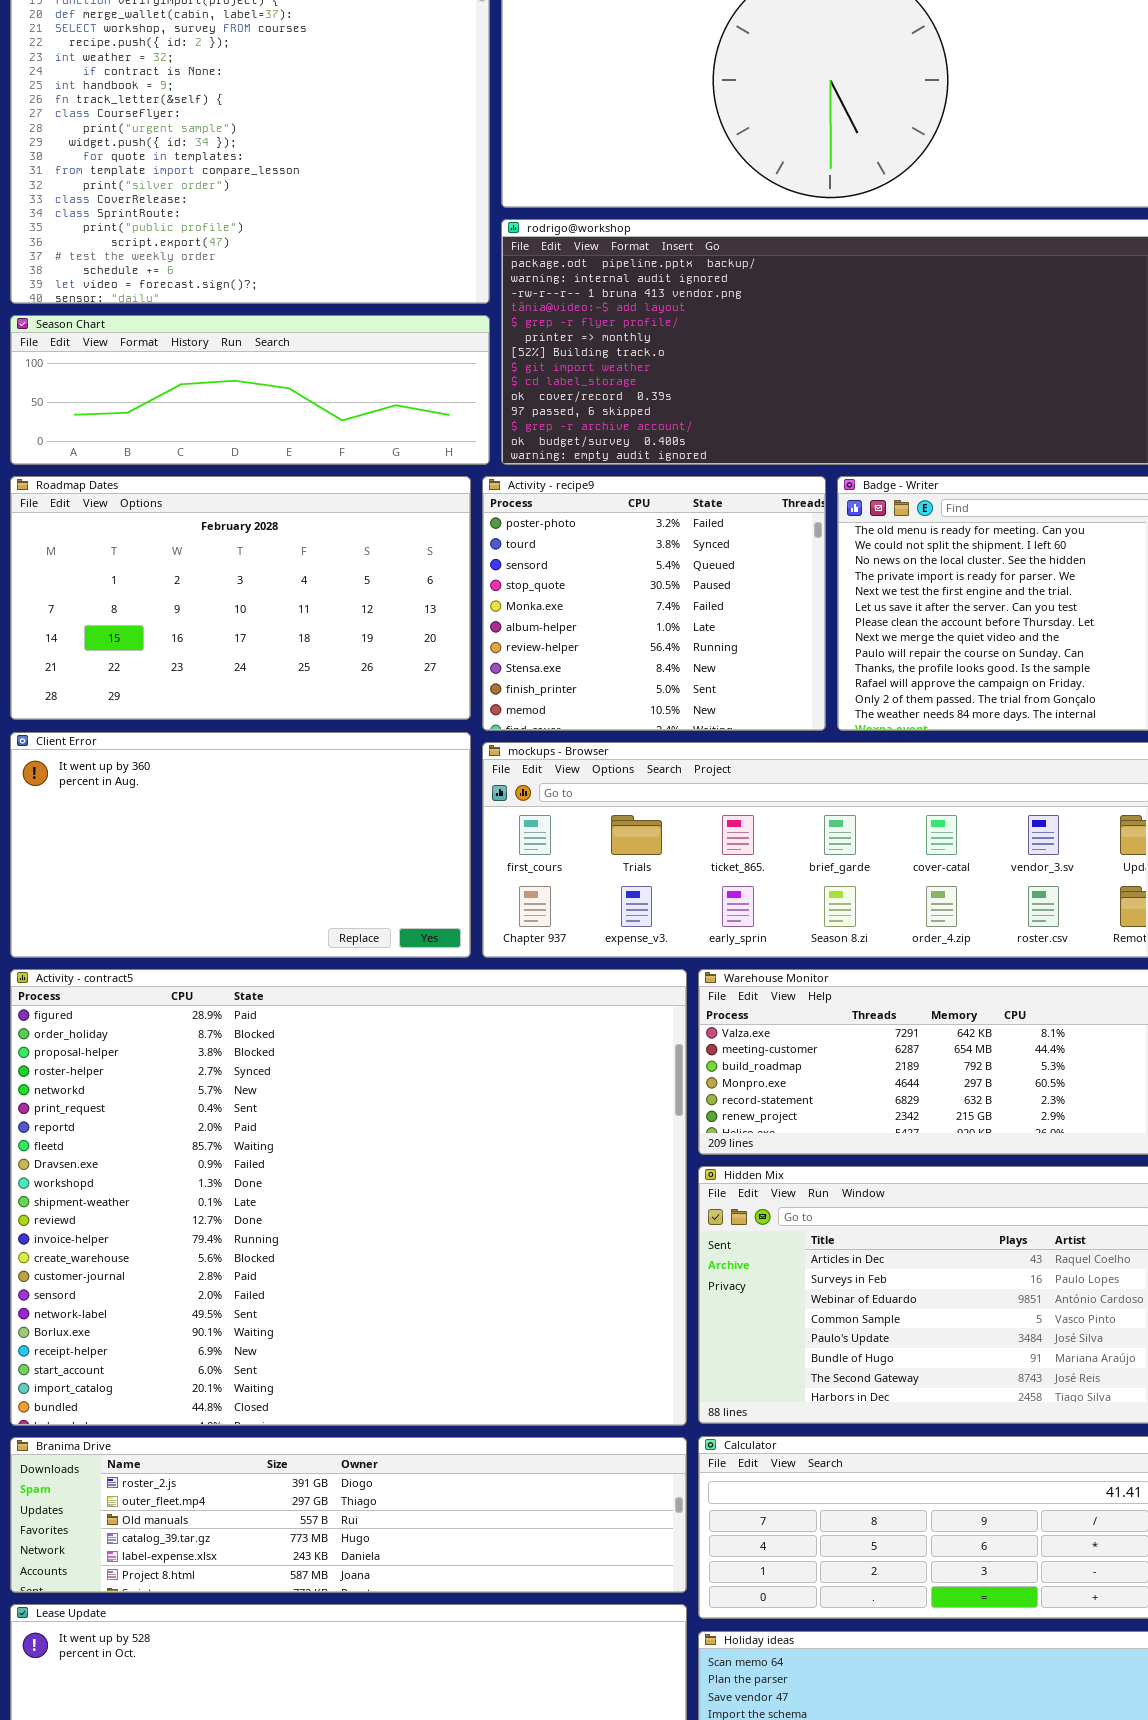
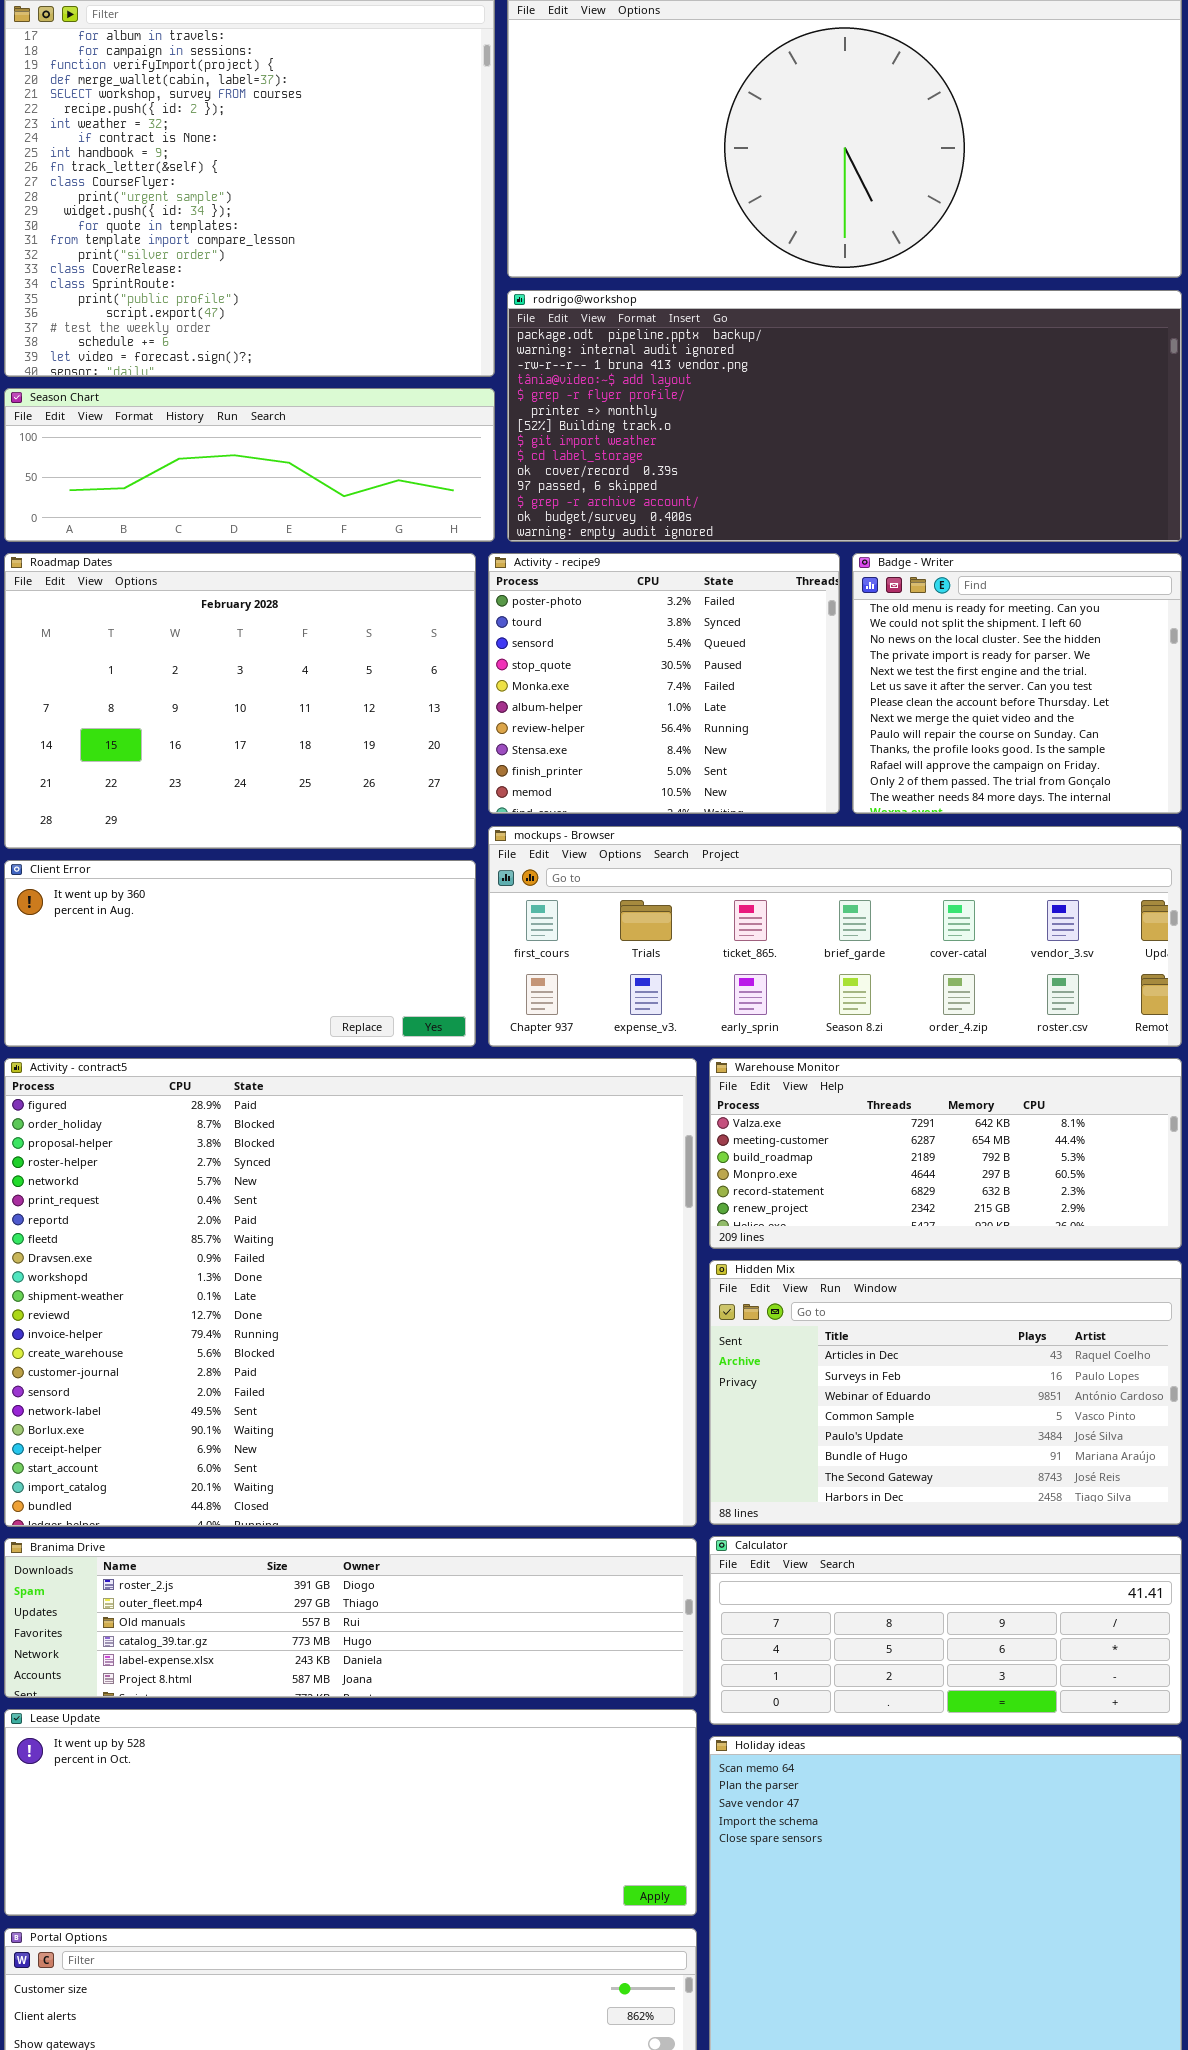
Roadmap Dates: [10,476,471,720] -> [4,553,476,849], resized
Client Error: [10,732,471,958] -> [4,860,476,1047], resized

